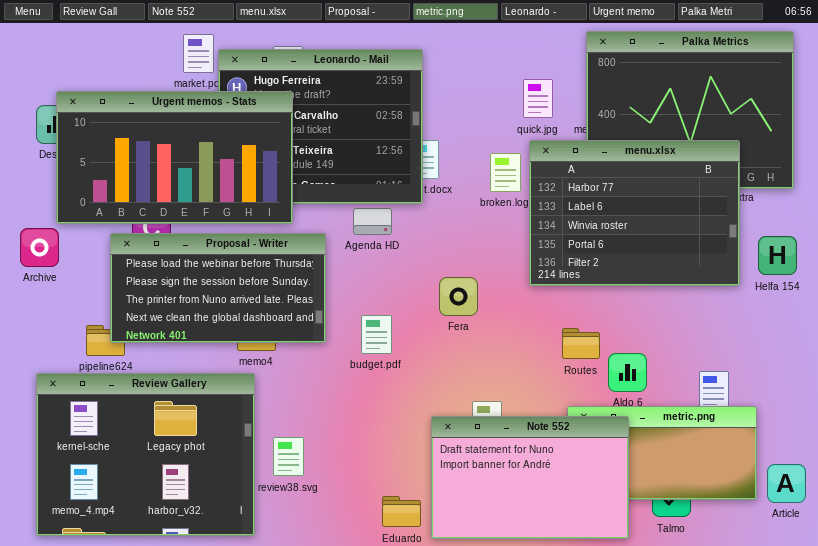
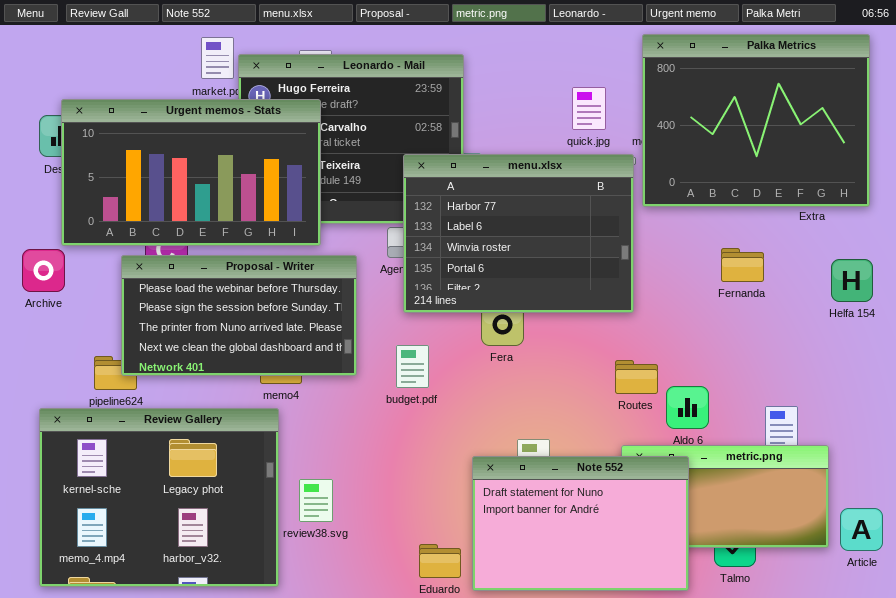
menu.xlsx: [529,140,740,286] -> [403,154,634,313], moved

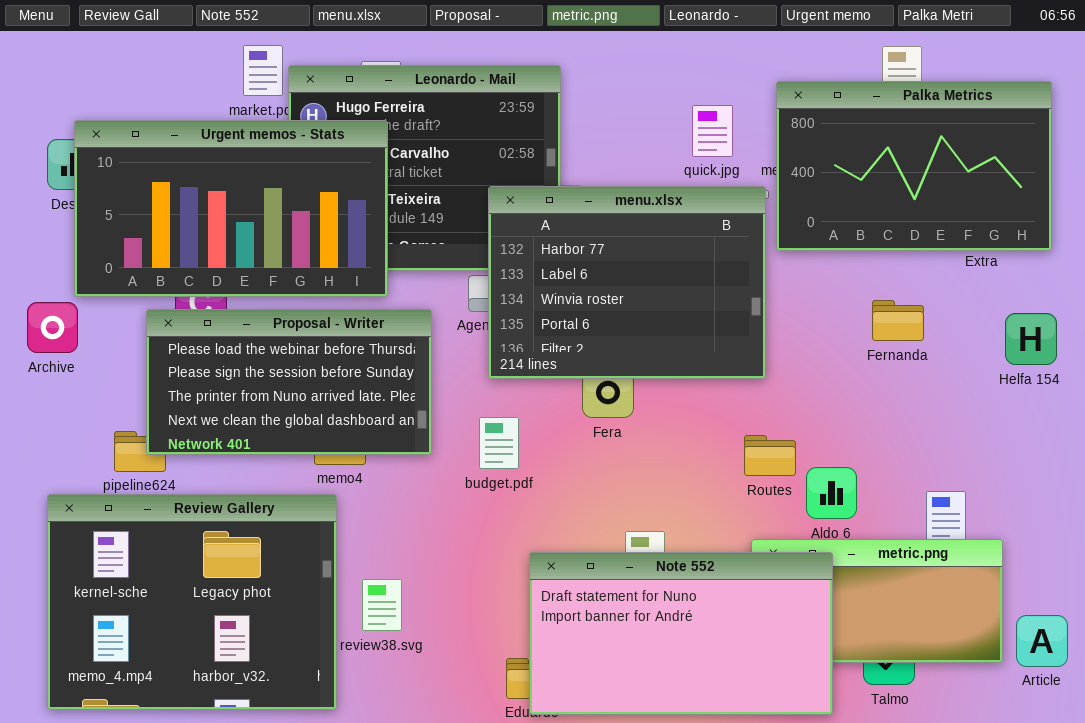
Palka Metrics: [642,34,870,207] -> [776,81,1052,251], resized
Note 552: [472,456,689,591] -> [529,552,833,715], resized

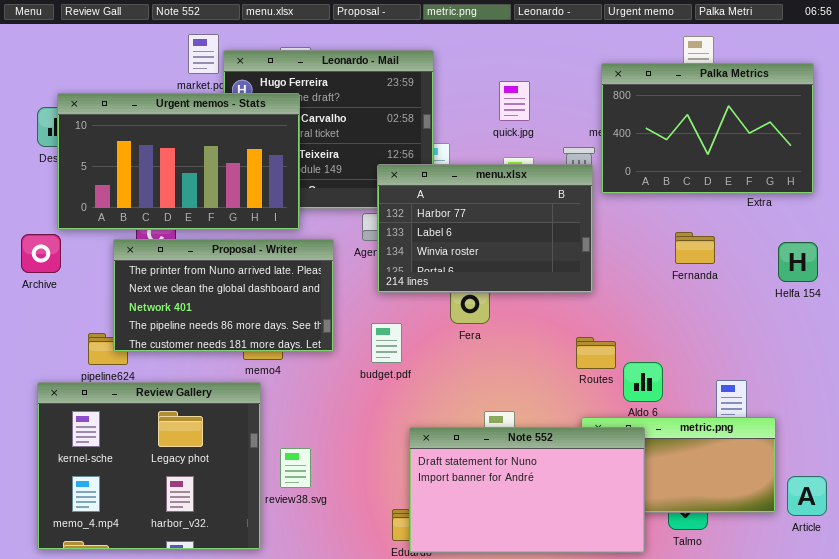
quick.jpg: [692,105,733,157] -> [499,81,530,121], moved
menu.xlsx: [488,186,766,379] -> [377,164,593,293], resized
Proposal - Writer: [146,309,432,455] -> [113,239,334,352], scrolled down 2 rows

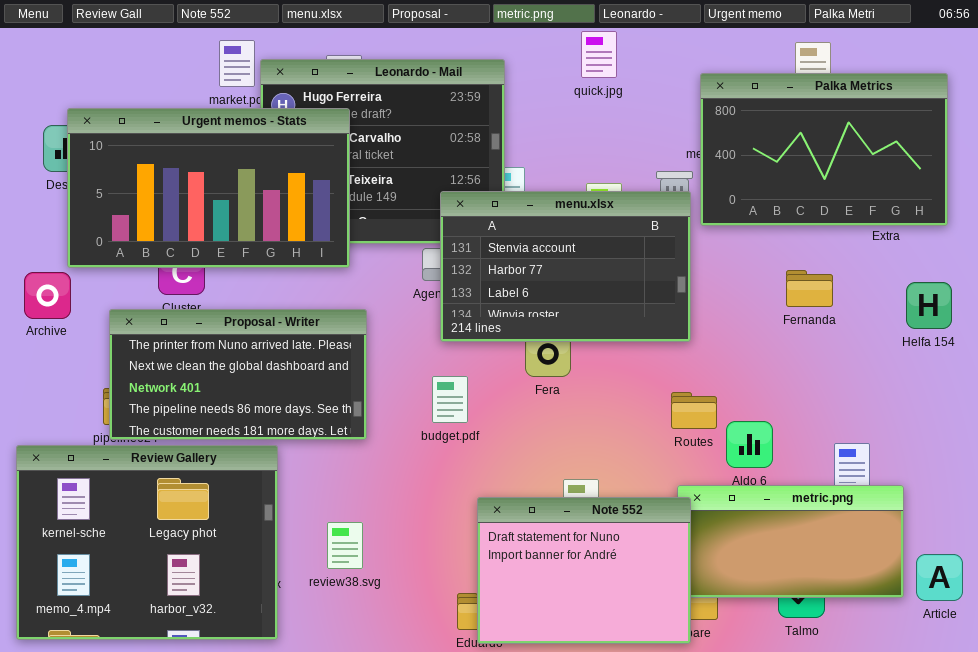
quick.jpg: [499,81,530,121] -> [581,31,617,78], moved
menu.xlsx: [377,164,593,293] -> [440,191,691,342], scrolled up 1 row
Proposal - Writer: [113,239,334,352] -> [109,309,367,440], moved
Review Gallery: [37,382,261,550] -> [16,445,278,640], moved
Note 552: [409,427,645,553] -> [477,497,691,644], resized

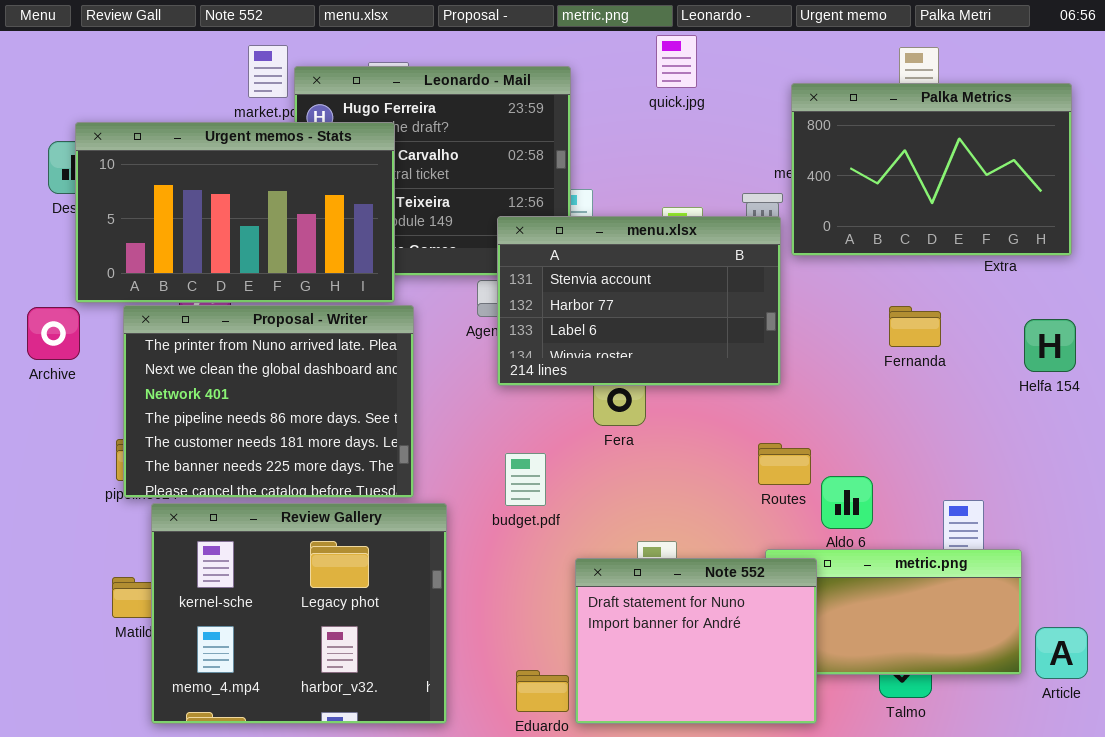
Proposal - Writer: [109,309,367,440] -> [123,305,414,498], resized
budget.pdf: [432,376,468,423] -> [505,453,546,506], moved
Review Gallery: [16,445,278,640] -> [151,503,447,724], moved
Note 552: [477,497,691,644] -> [575,558,817,724], moved

